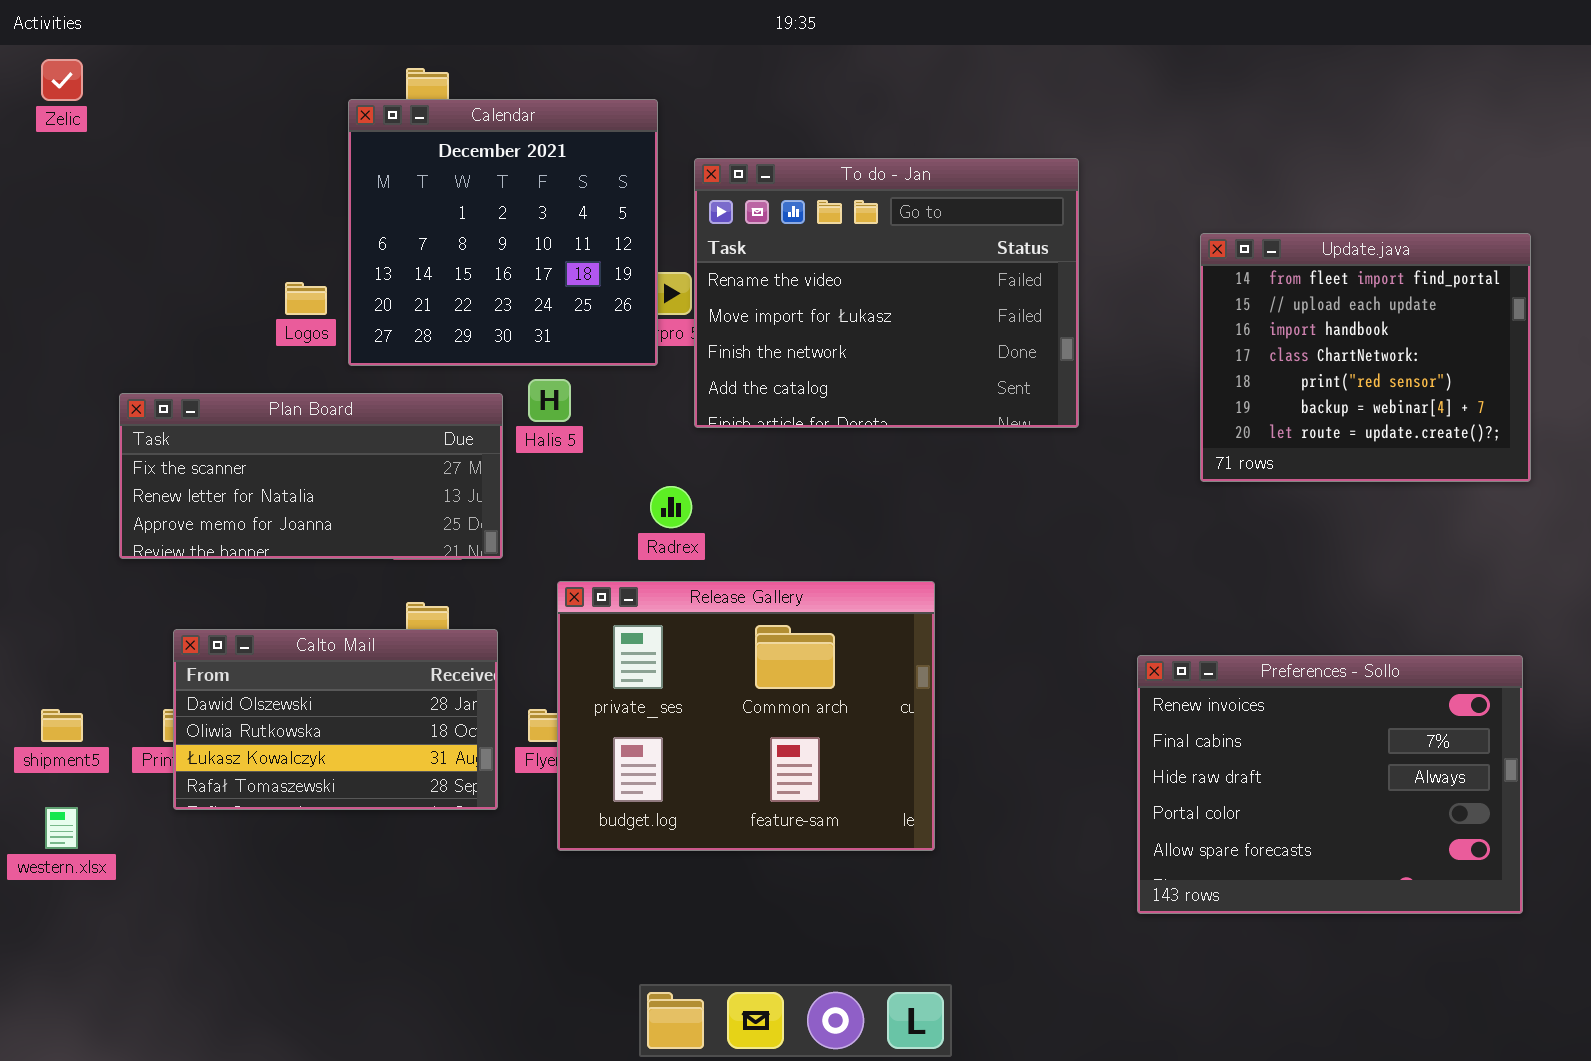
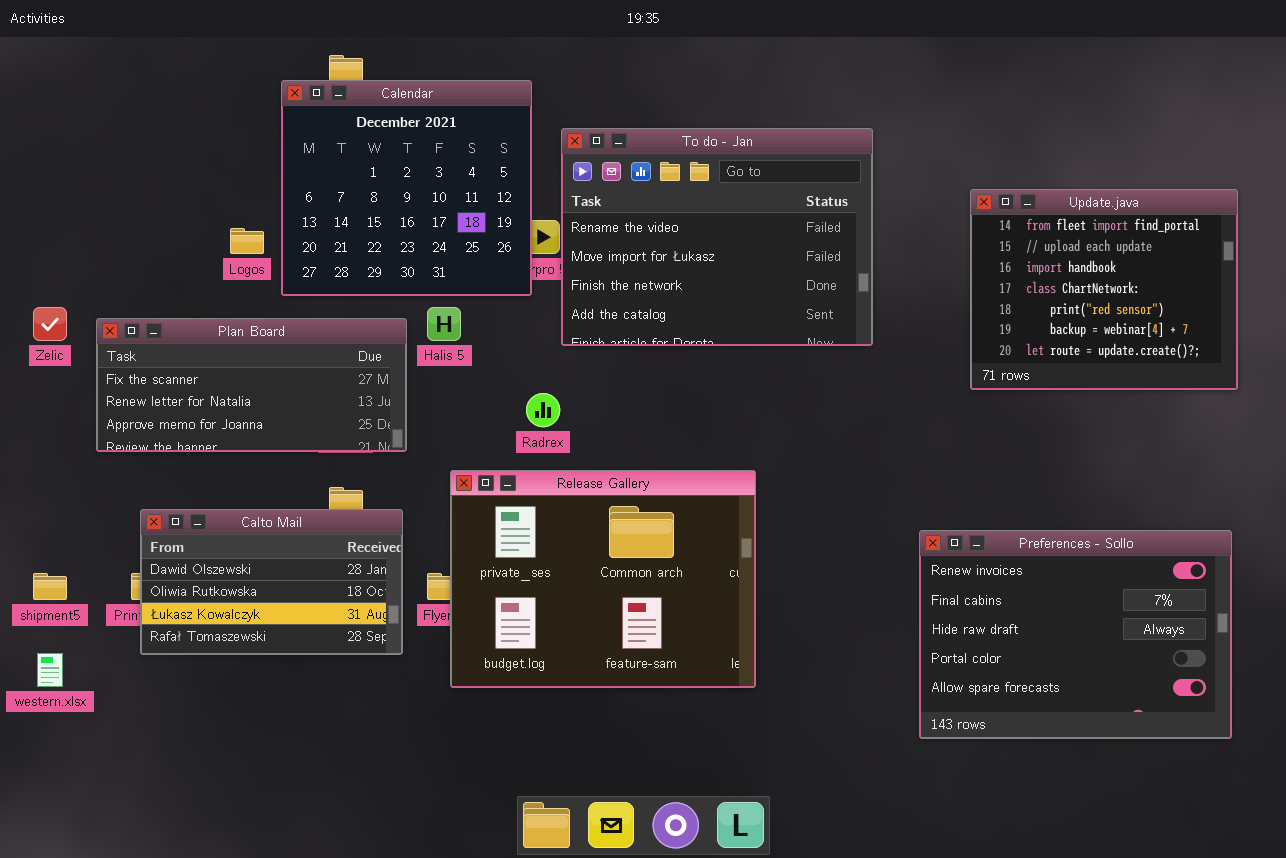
Zelic: [41,59,83,101] -> [33,307,67,341], moved

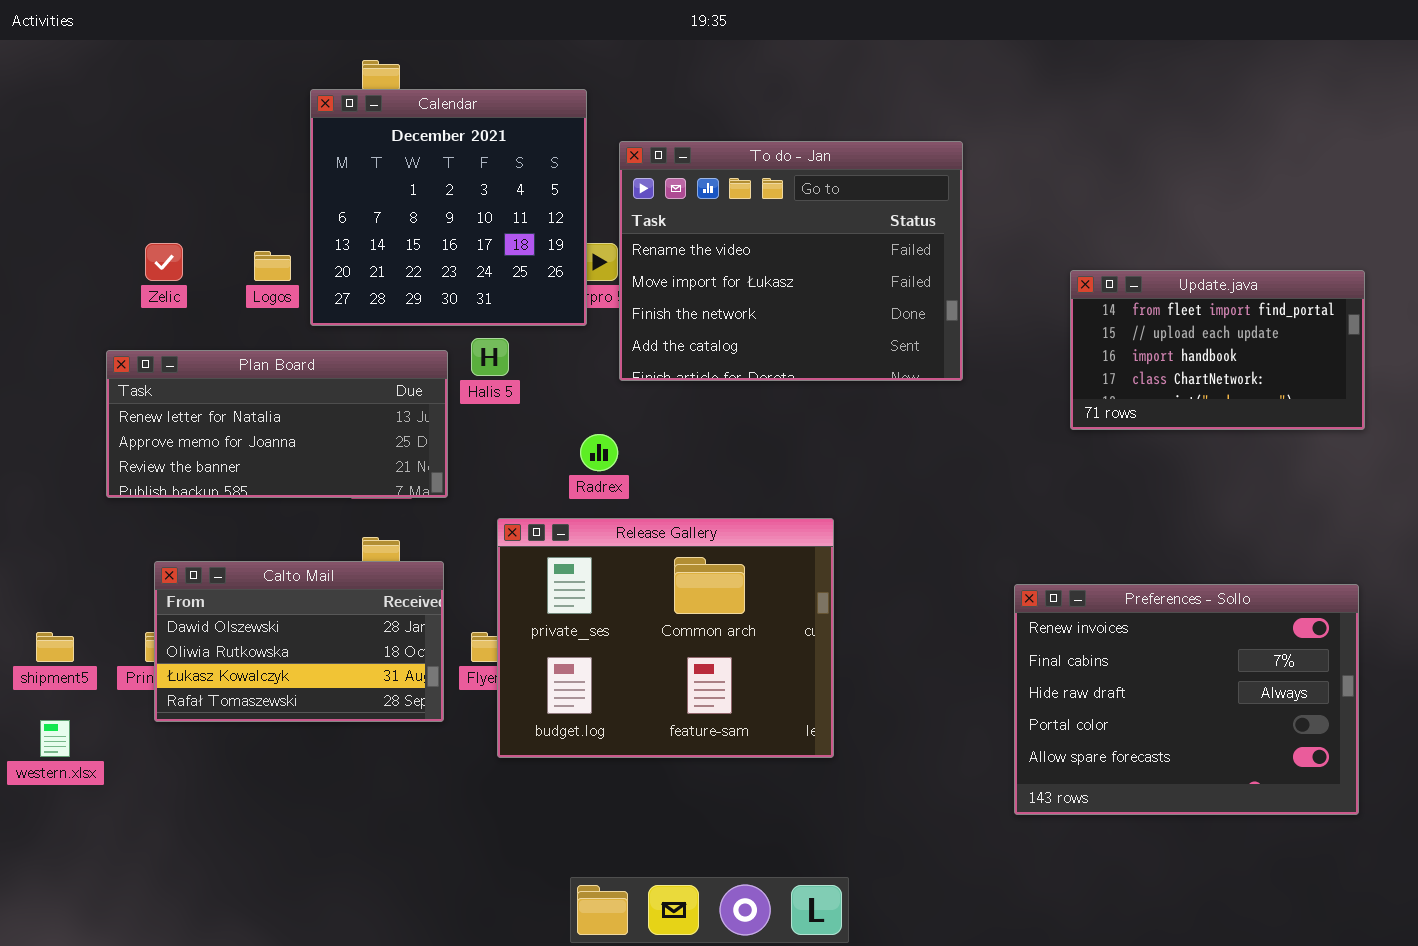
Update.java: [970,189,1238,390] -> [1070,270,1365,430], resized
Zelic: [33,307,67,341] -> [145,243,183,281], moved
Plan Board: [96,318,407,452] -> [106,350,448,498], scrolled down 1 row

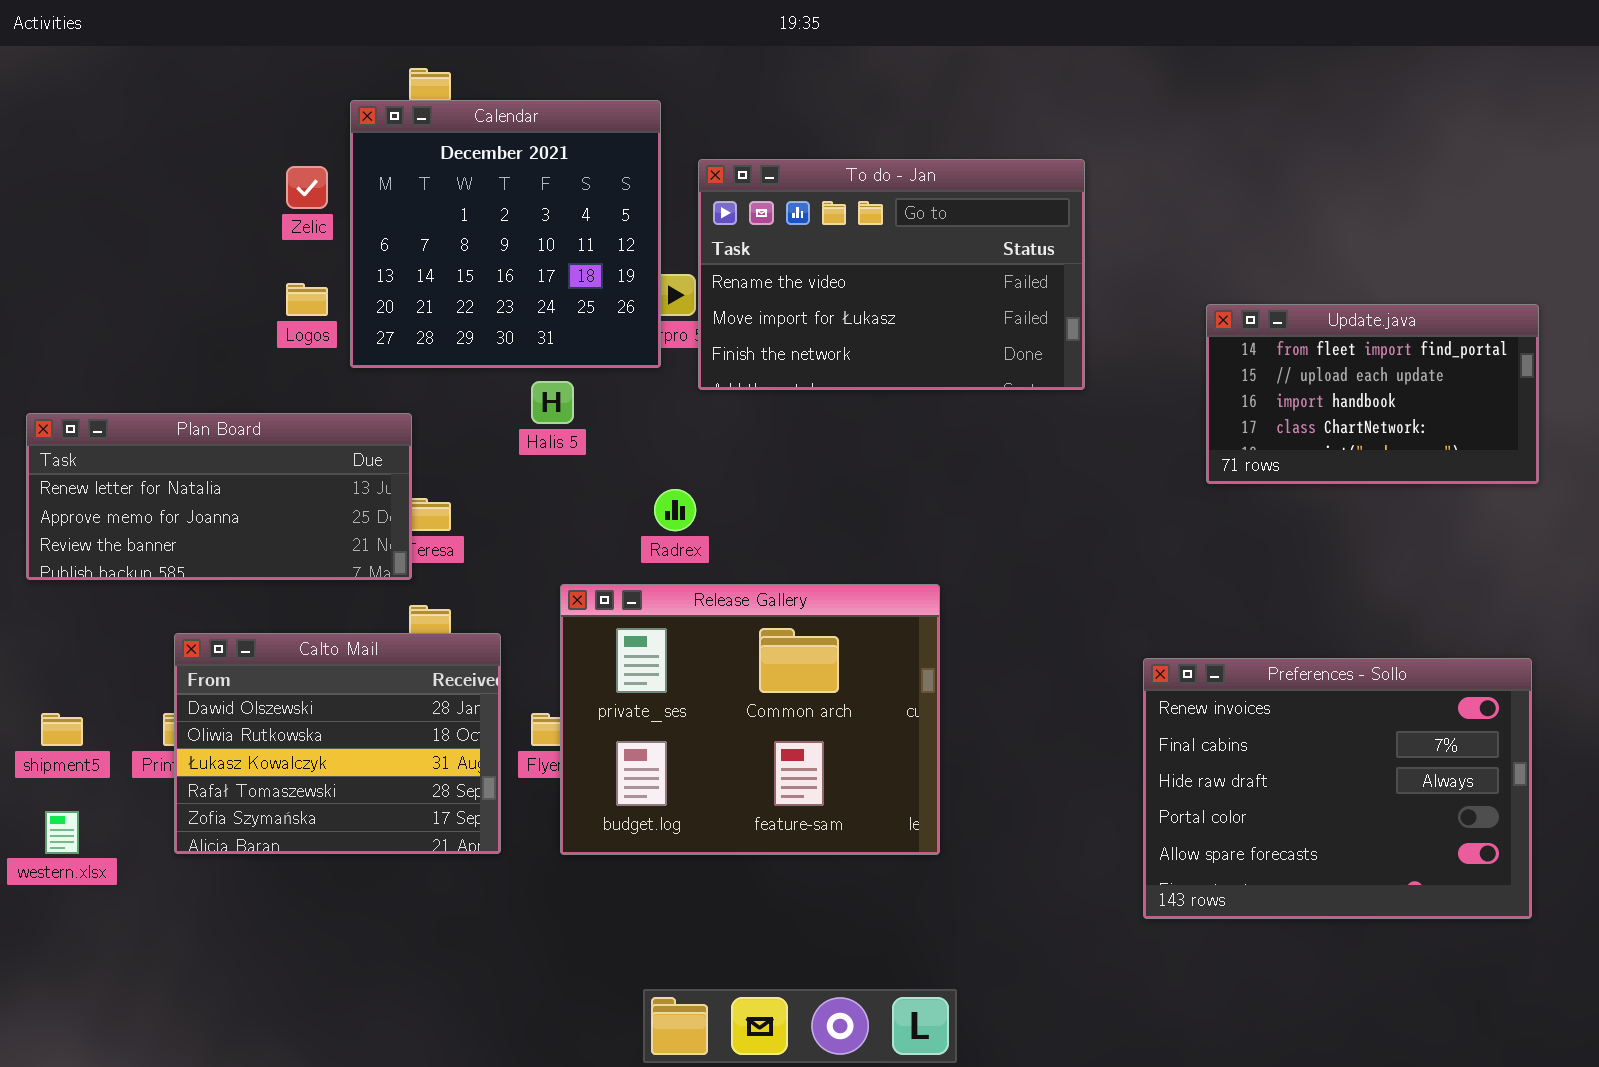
To do - Jan: [619,141,963,381] -> [698,159,1085,390], resized
Zelic: [145,243,183,281] -> [286,166,328,209], moved
Plan Board: [106,350,448,498] -> [26,413,412,580], moved
Calto Mail: [154,561,444,722] -> [174,633,501,854], resized

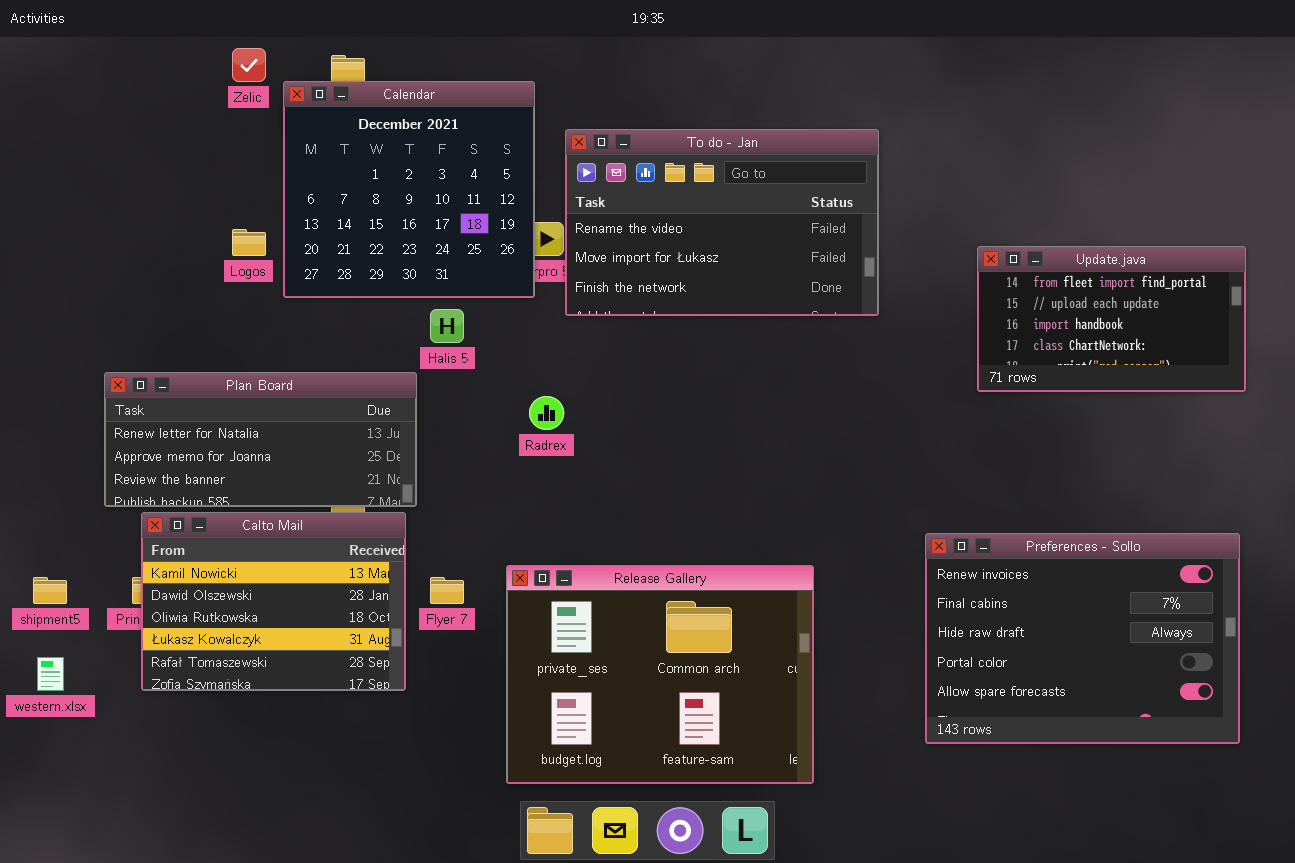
Zelic: [286,166,328,209] -> [232,48,266,82], moved
Plan Board: [26,413,412,580] -> [104,372,417,507], moved
Release Gallery: [560,584,940,855] -> [506,565,814,784], moved
Calto Mail: [174,633,501,854] -> [141,512,406,691], scrolled up 1 row

